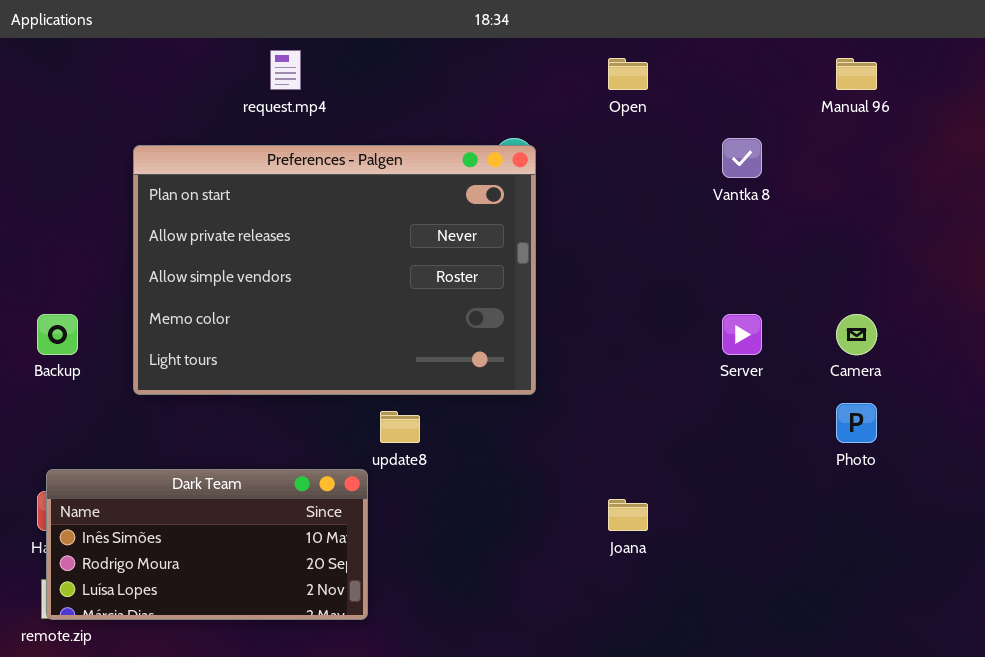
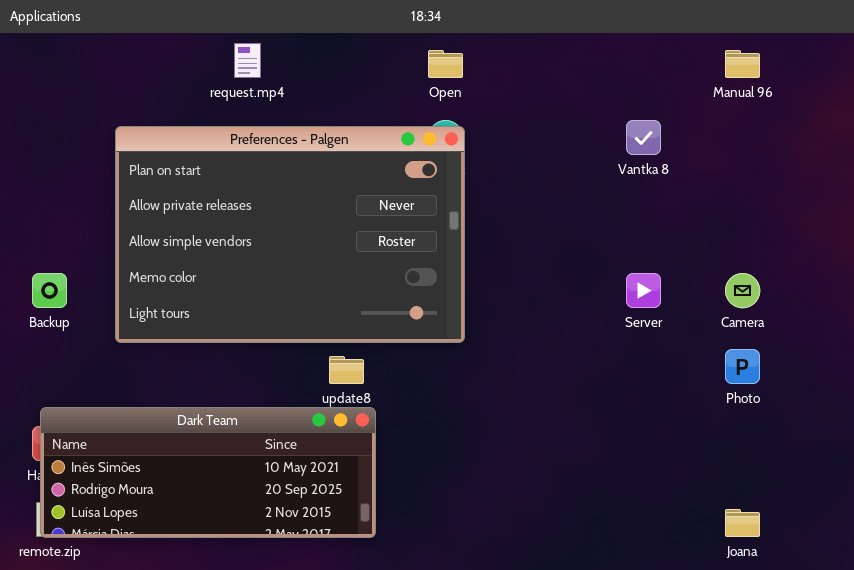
Open: [608,58,648,90] -> [428,50,463,78], moved
Dark Team: [46,469,368,620] -> [40,407,376,538], resized
Joana: [608,499,648,531] -> [725,509,760,537], moved

